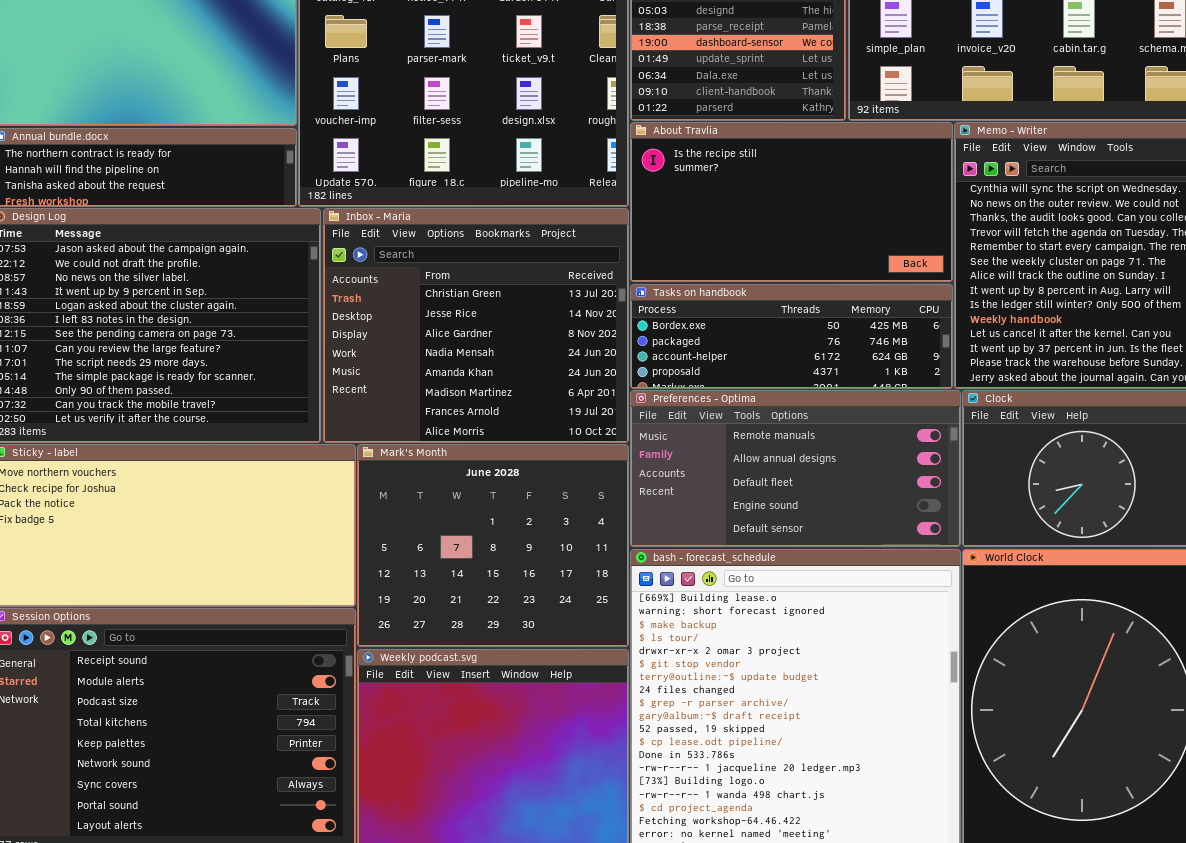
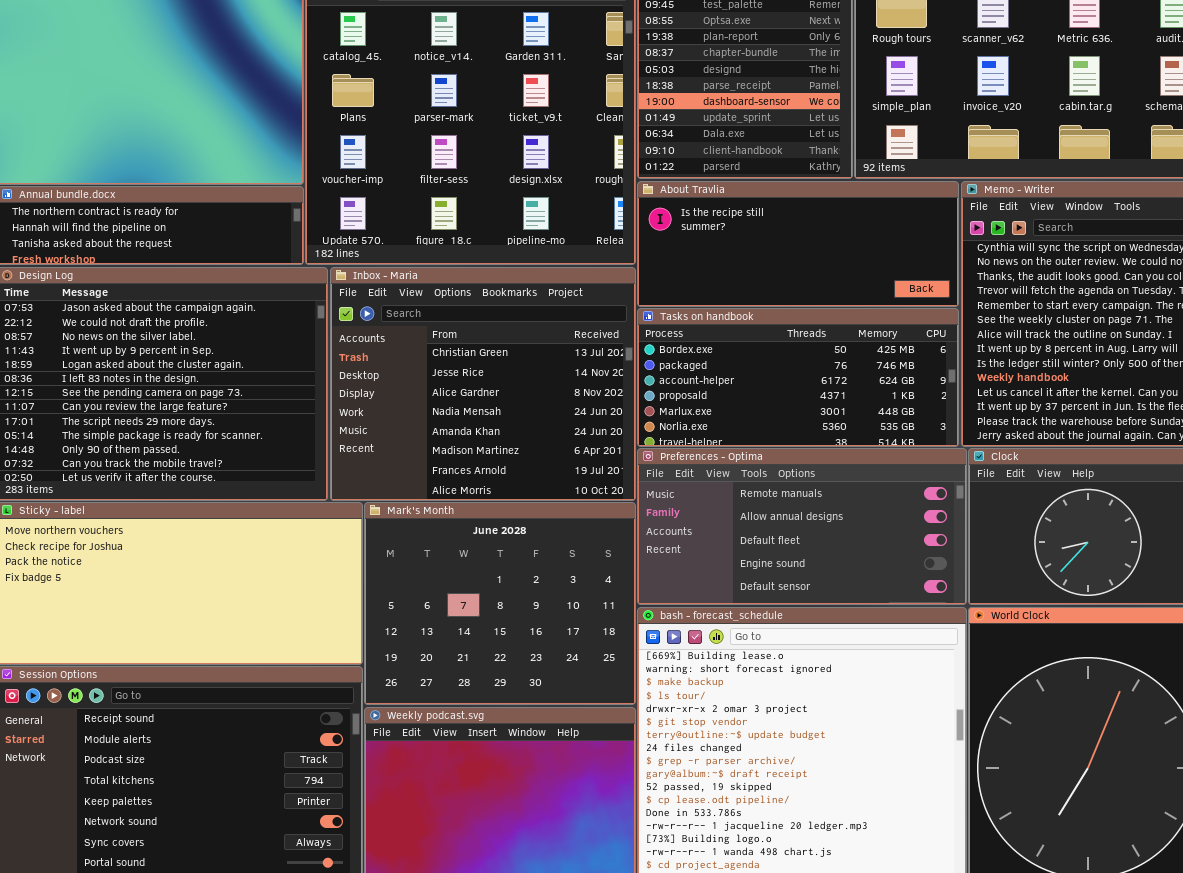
About Travlia: [630,122,953,282] -> [637,181,959,307], resized
Tasks on handbook: [630,284,953,389] -> [637,308,959,447], resized

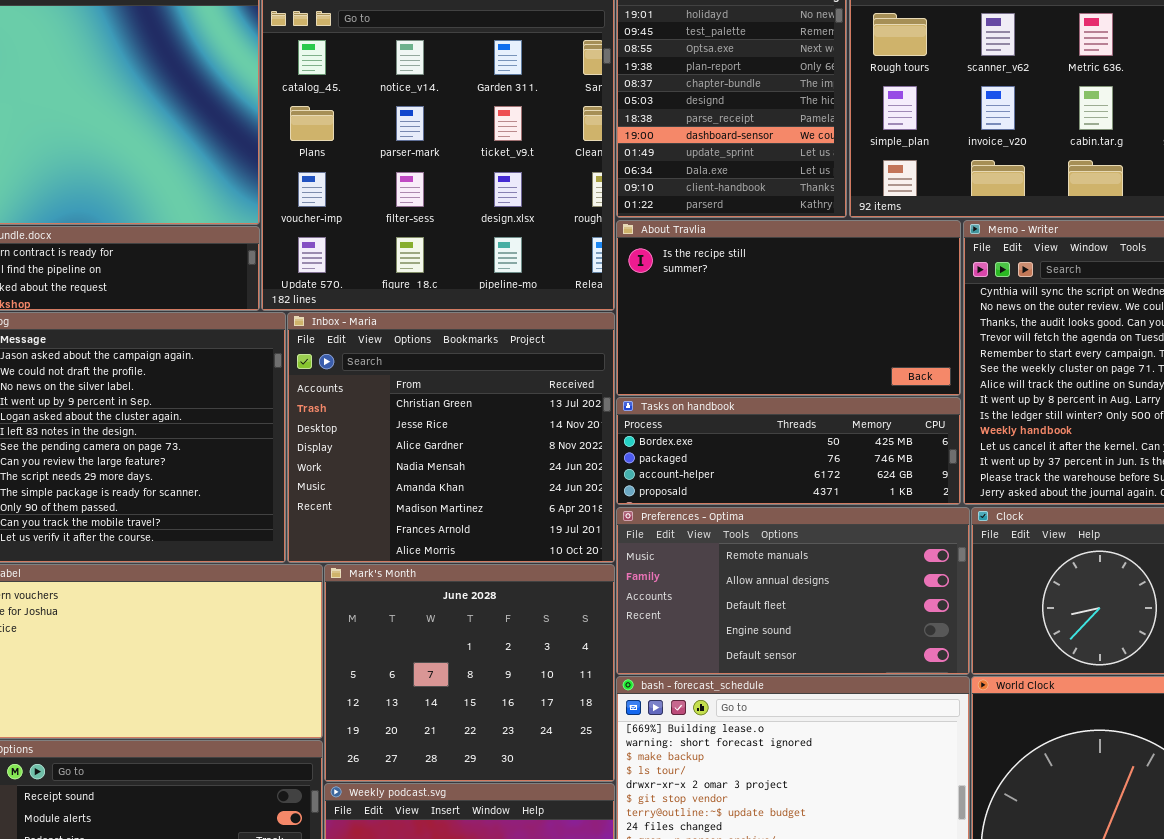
About Travlia: [637,181,959,307] -> [616,220,961,396], resized
Tasks on handbook: [637,308,959,447] -> [616,397,961,505], resized

